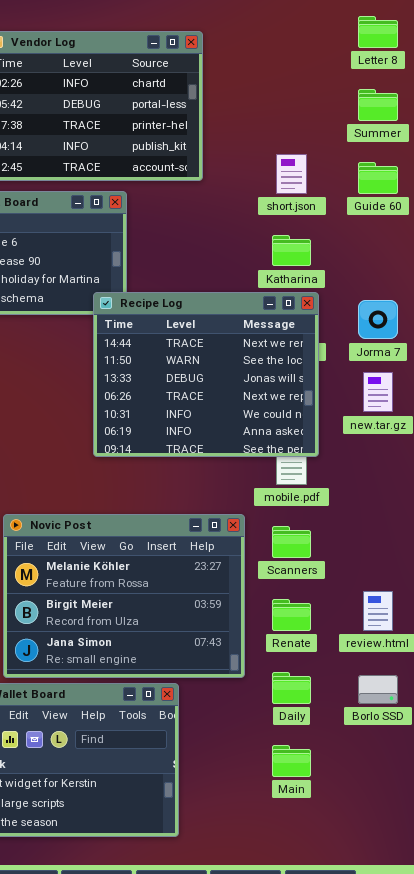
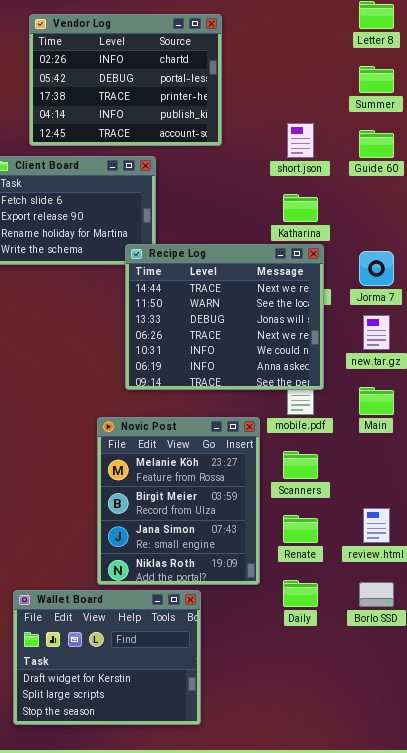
Novic Post: [3,514,245,678] -> [97,417,260,585], resized
Main: [272,745,311,777] -> [359,387,394,415], moved

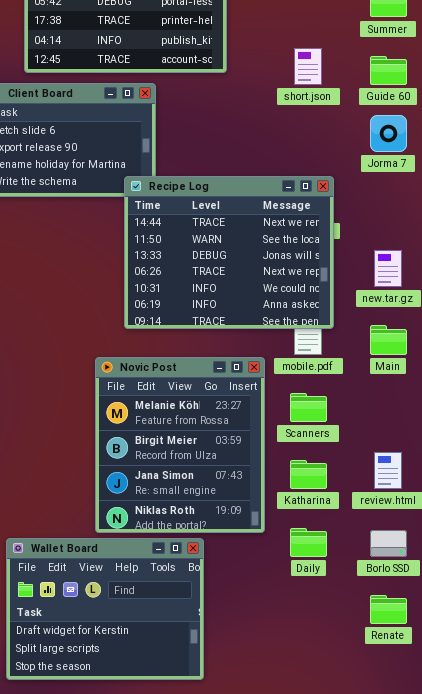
Katharina: [283,194,318,222] -> [290,460,327,489], moved
Jorma 7: [359,251,394,286] -> [370,115,407,152], moved
Renate: [283,515,318,543] -> [370,595,407,624], moved

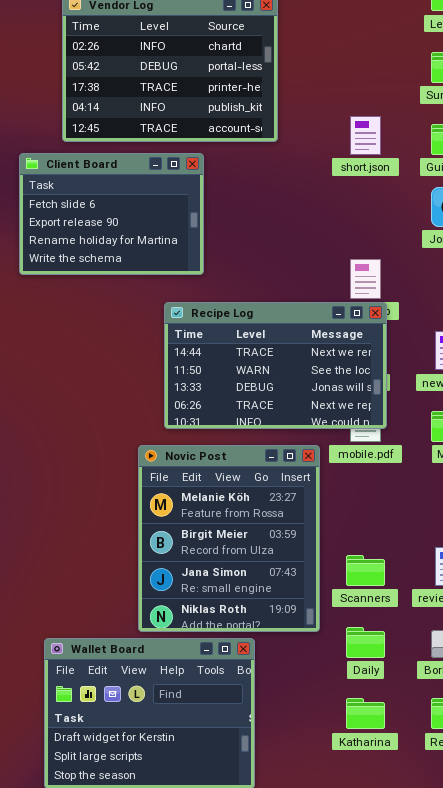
Recipe Log: [124,176,334,329] -> [164,302,387,429], moved, resized
Scanners: [290,393,327,422] -> [346,555,385,586], moved
Katharina: [290,460,327,489] -> [346,698,385,729], moved

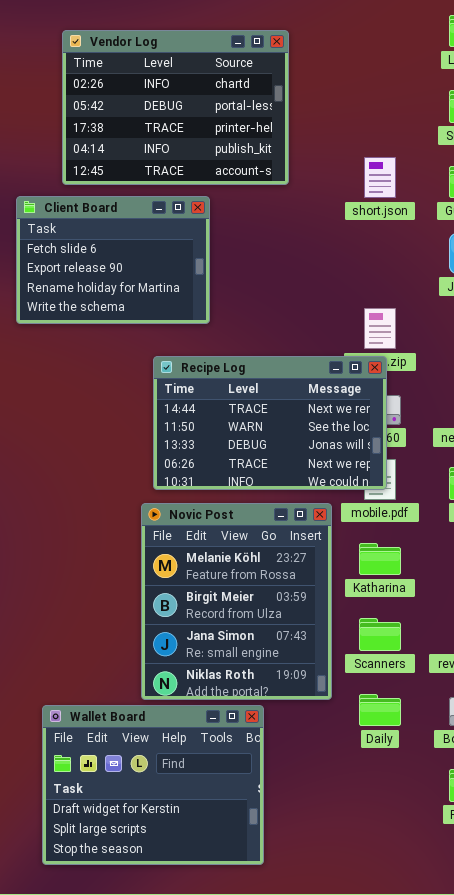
Recipe Log: [164,302,387,429] -> [153,356,387,490], moved
Katharina: [346,698,385,729] -> [359,543,401,575], moved

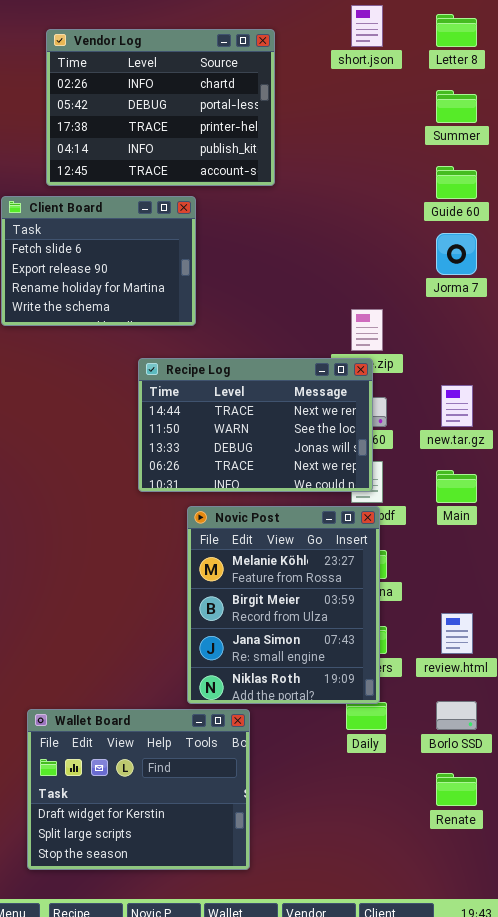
short.json: [364,157,396,198] -> [351,5,383,47], moved
Novic Post: [141,503,332,700] -> [187,506,380,704], moved

